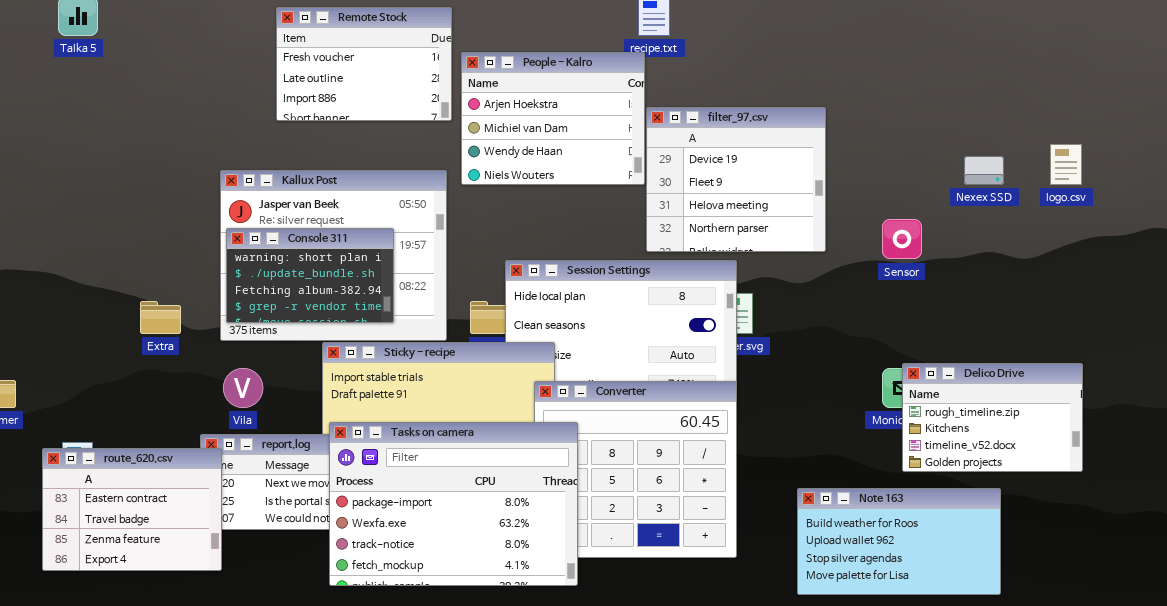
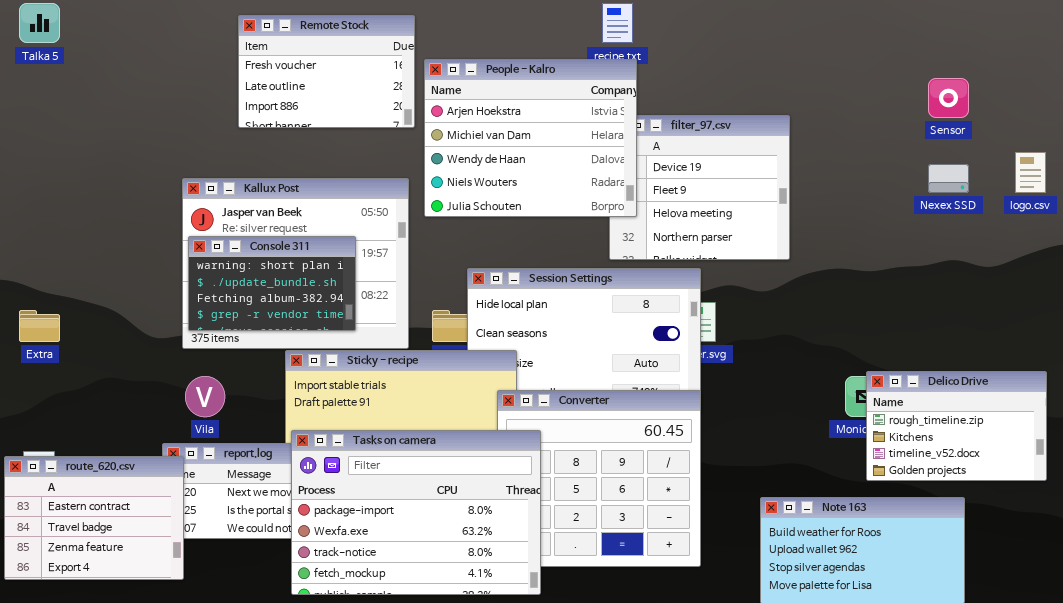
People - Kalro: [461,52,645,185] -> [424,59,637,217], resized
Sensor: [882,219,922,259] -> [928,78,969,118], moved
Extra: [140,301,181,334] -> [19,310,60,342], moved

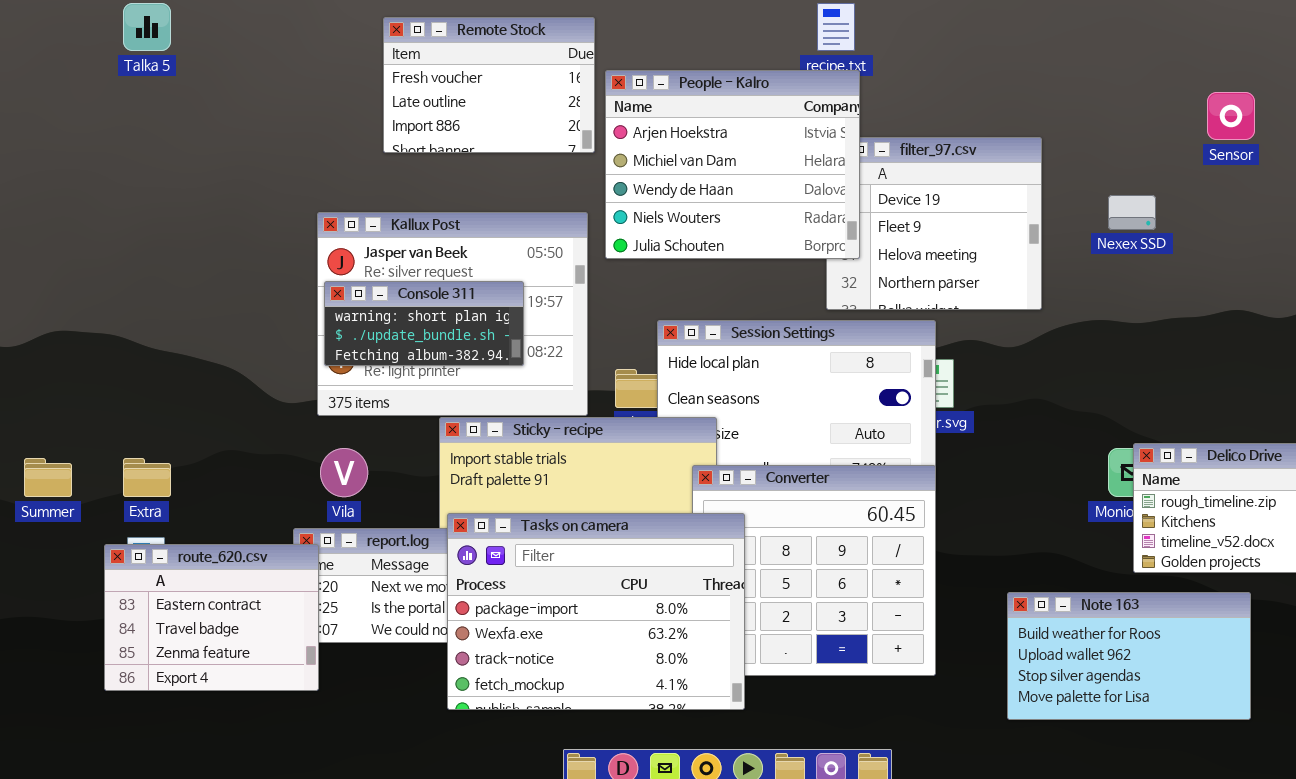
Nexex SSD: [928,164,969,193] -> [1108,195,1156,230], moved
Console 311: [188,236,356,331] -> [324,281,524,366], resized
Extra: [19,310,60,342] -> [123,458,171,497], moved

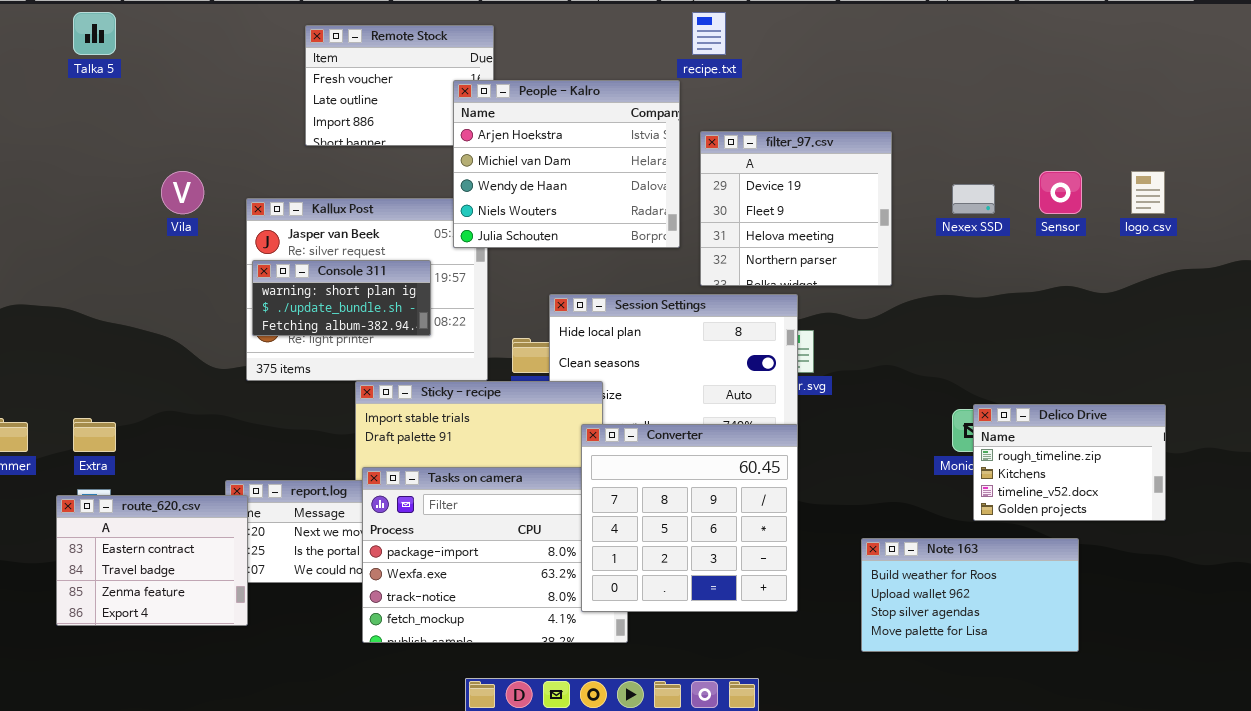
People - Kalro: [605,70,860,259] -> [453,80,680,248], moved
Sensor: [1207,92,1255,140] -> [1039,171,1082,214], moved
Vila: [320,448,368,497] -> [161,171,204,214], moved
Converter: [692,465,936,676] -> [581,424,798,612], raised

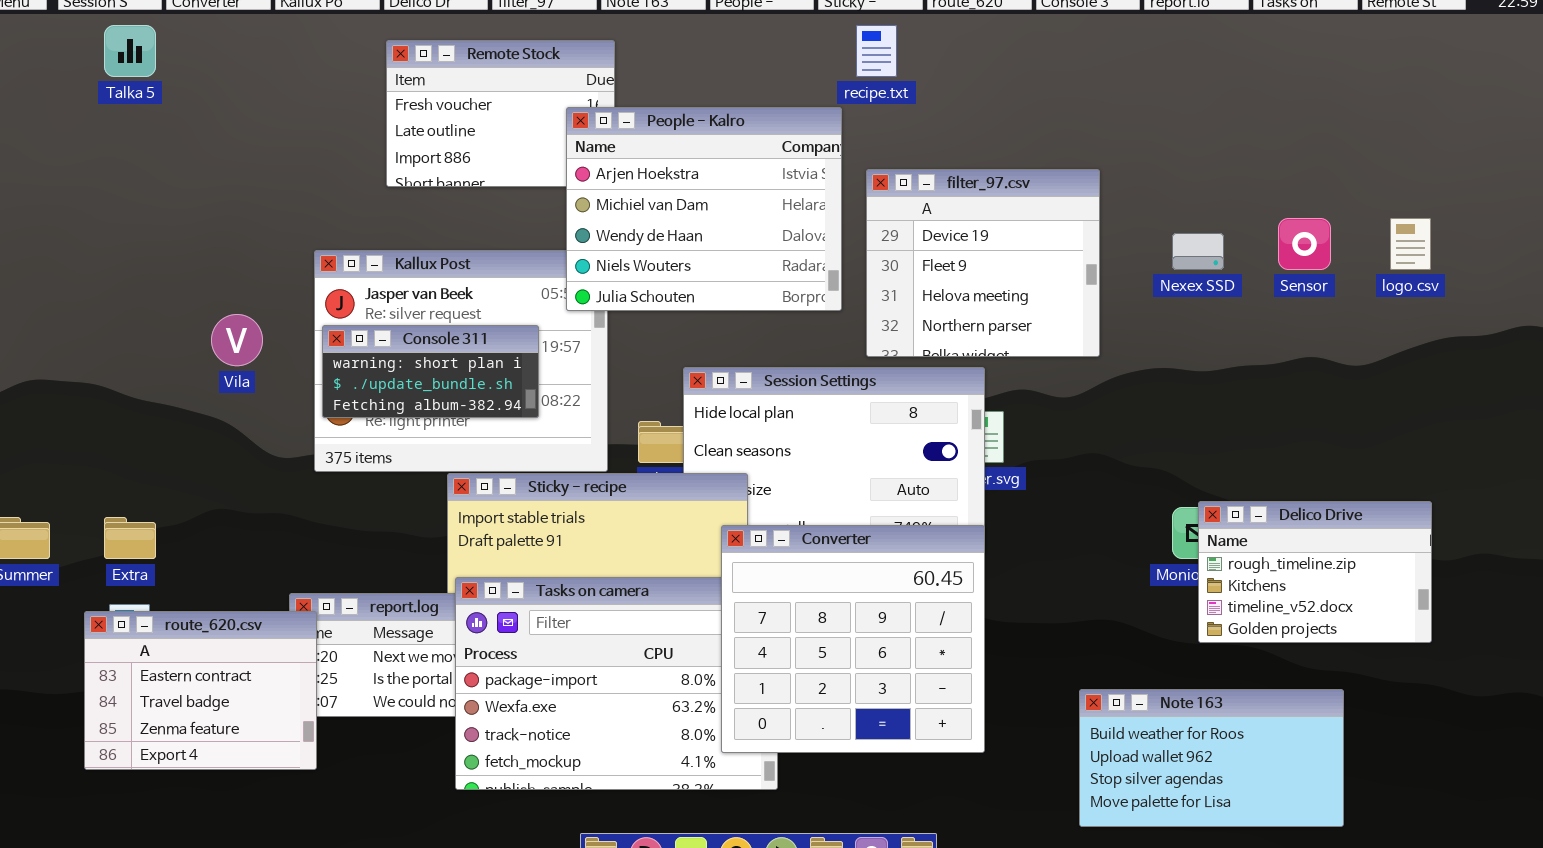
Vila: [161,171,204,214] -> [211,314,263,366], moved
Note 163: [861,538,1079,652] -> [1079,689,1344,827], moved

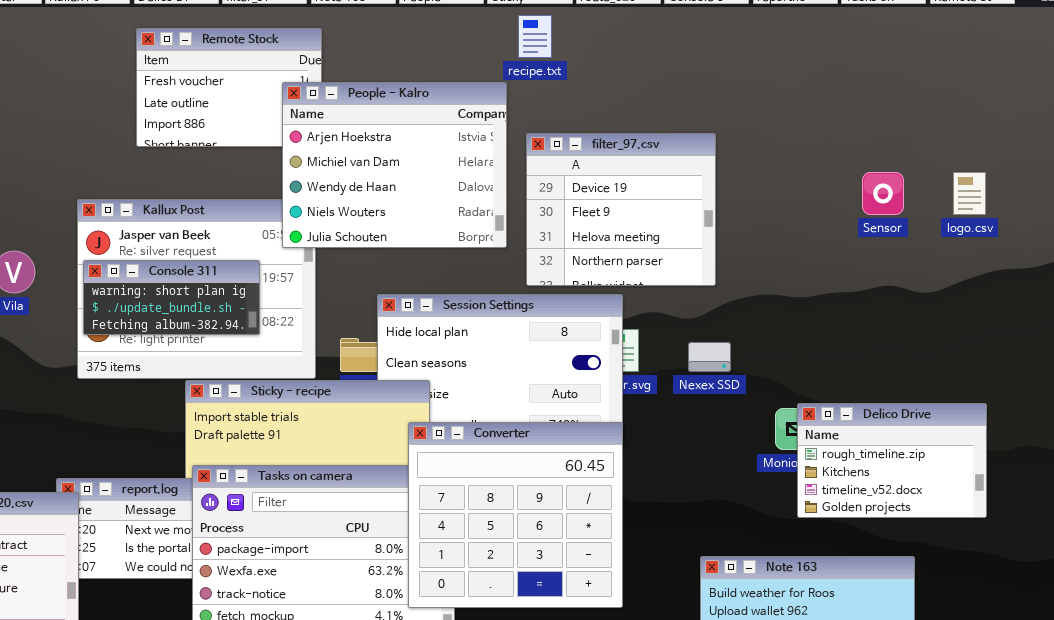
Nexex SSD: [1172,233,1224,270] -> [688,342,731,372], moved

